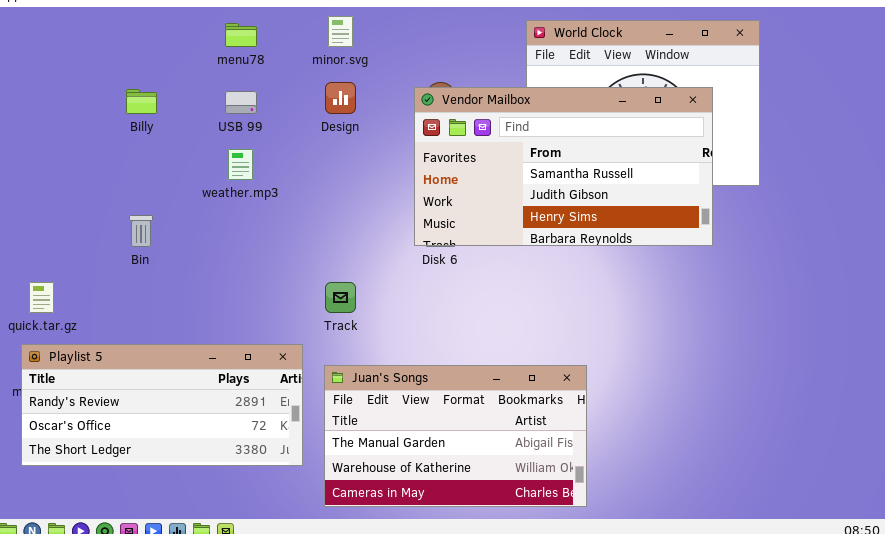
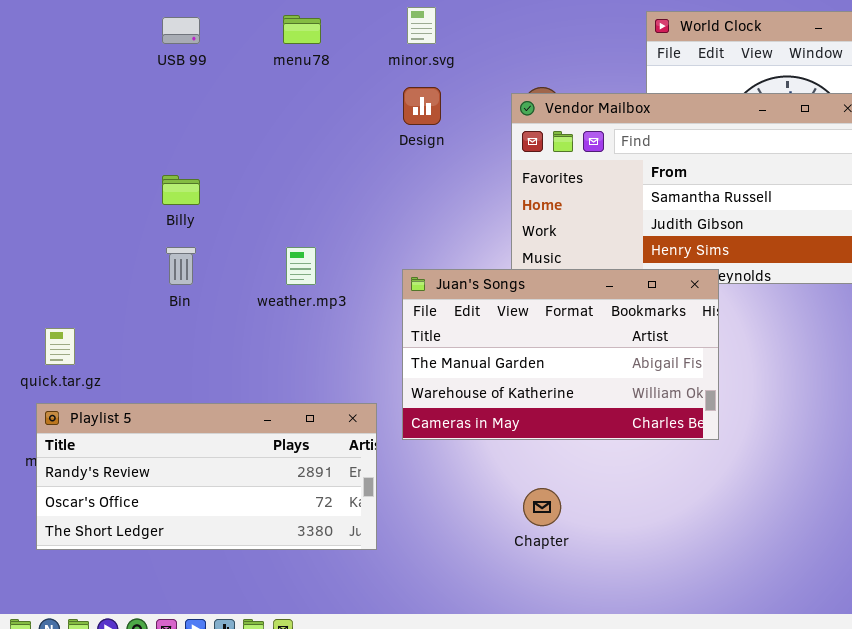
Billy: [126,89,157,114] -> [162,175,200,205], moved
USB 99: [225,91,257,114] -> [162,17,200,44], moved
weather.mp3: [228,149,253,180] -> [286,247,316,285], moved
Juan's Songs: [324,365,587,507] -> [402,269,719,440], moved

